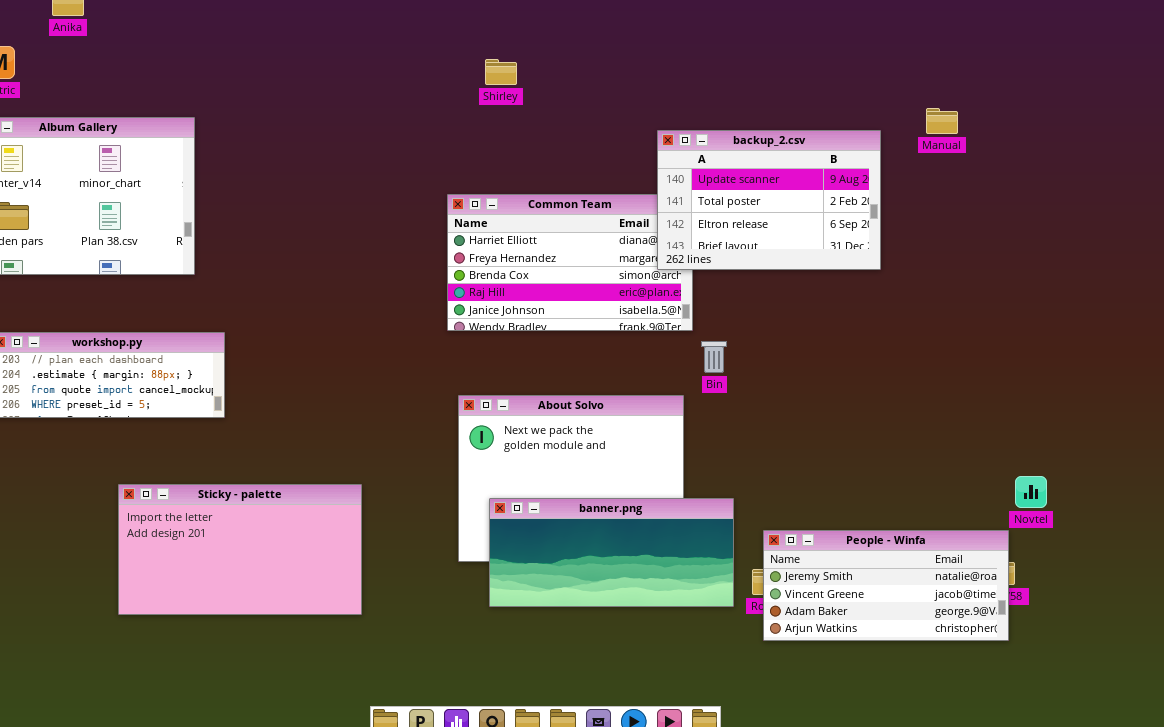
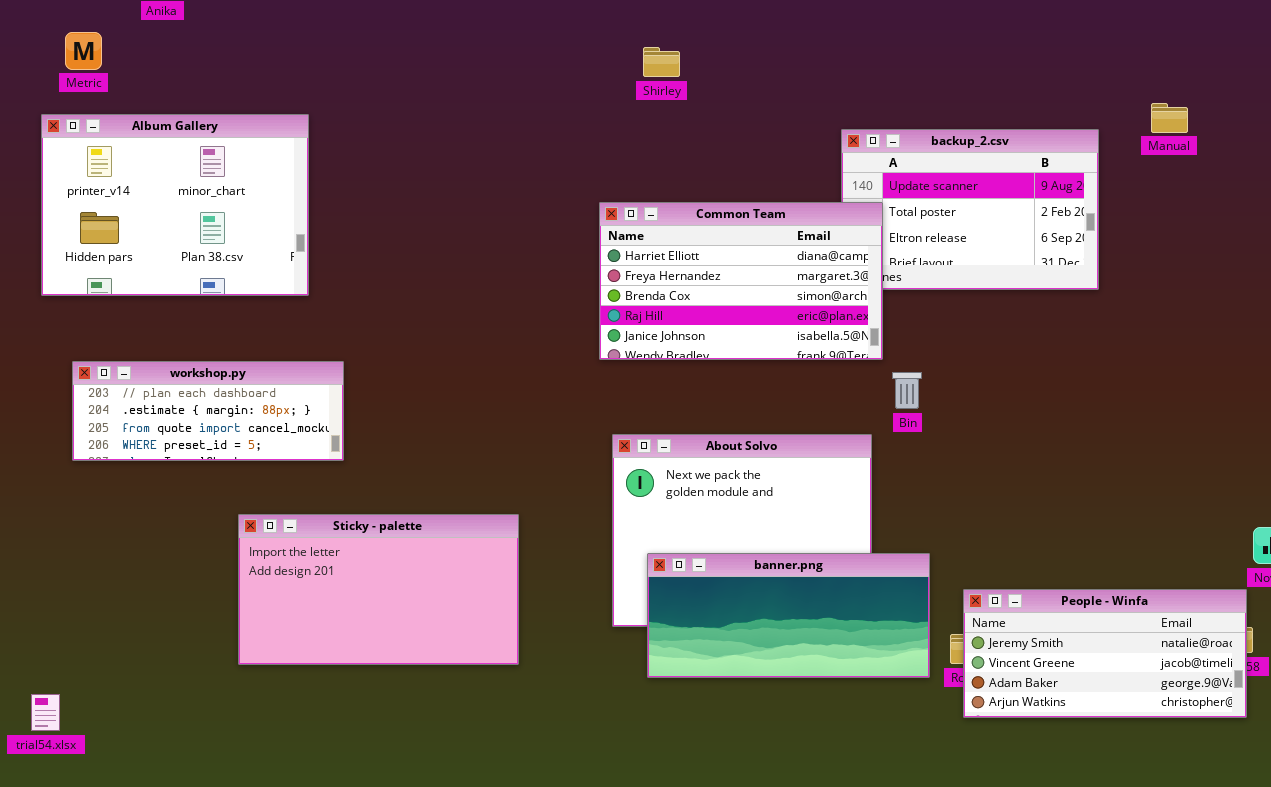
Common Team: [447,194,693,331] -> [599,202,883,360], raised
Sticky - palette: [118,484,362,615] -> [238,514,519,665], moved

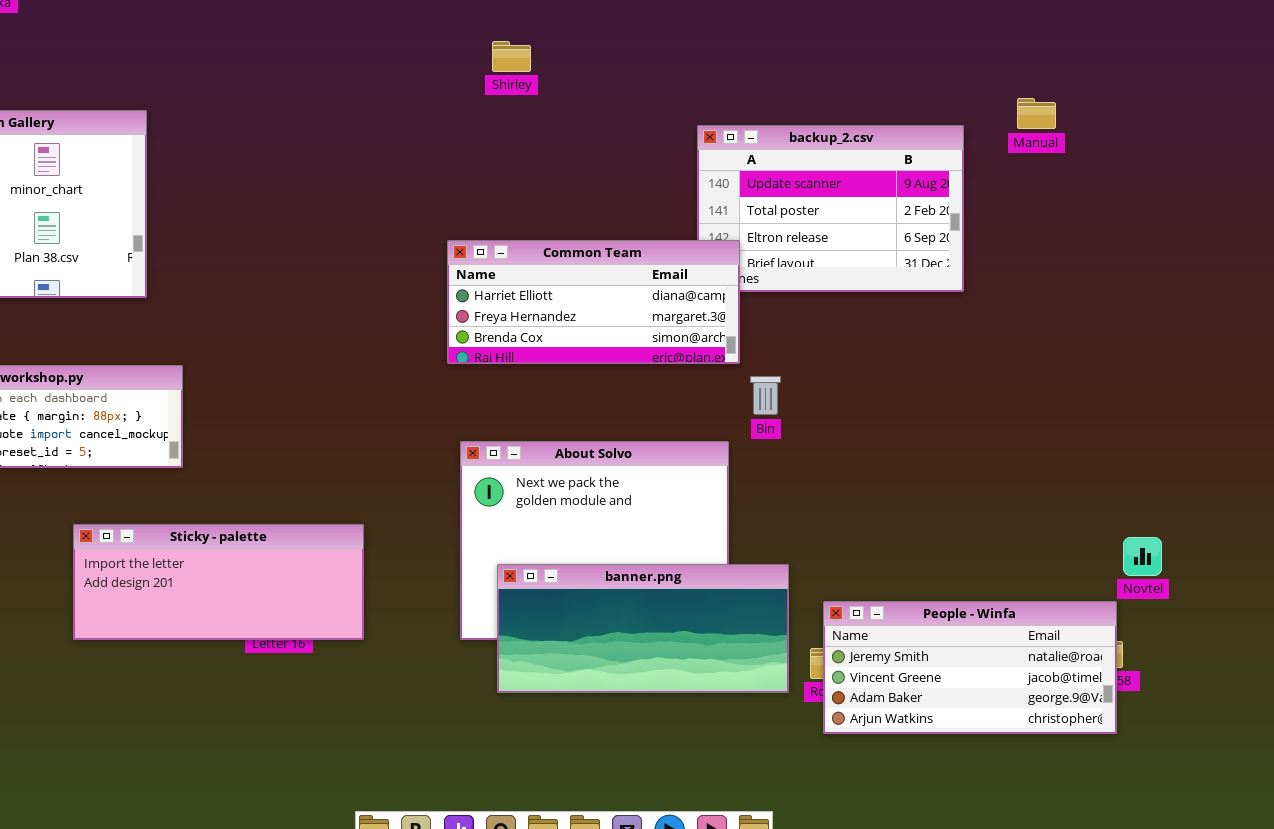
Common Team: [599,202,883,360] -> [447,240,740,364], resized
Sticky - palette: [238,514,519,665] -> [73,524,364,640], resized

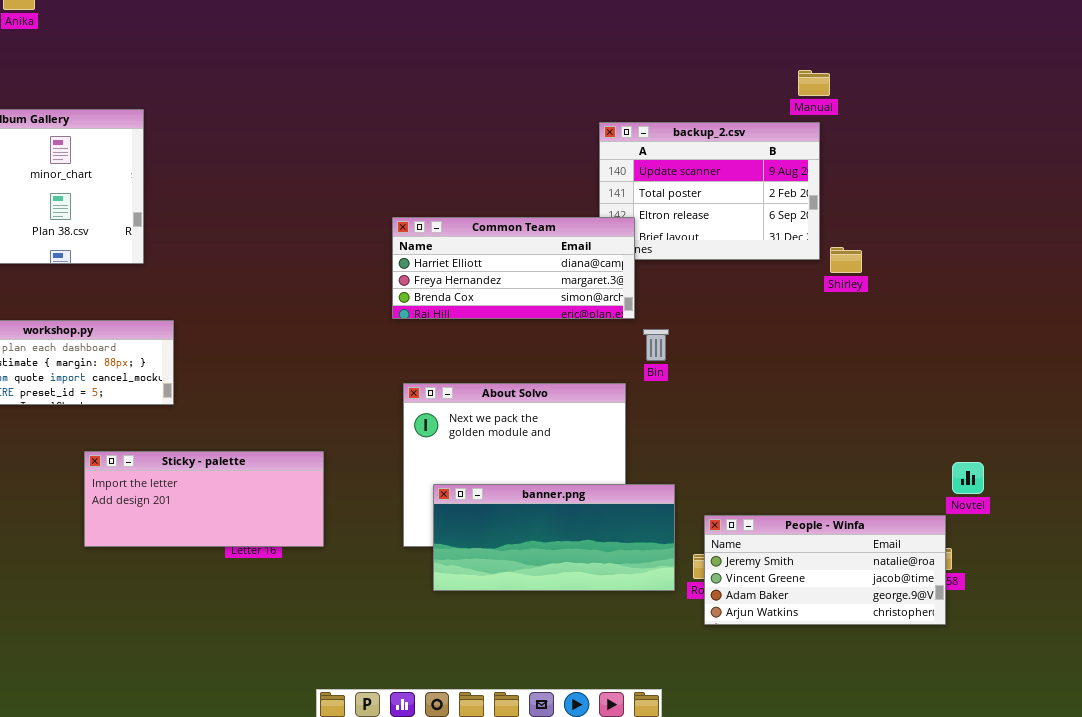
Shirley: [492,41,531,72] -> [830,247,862,273], moved
Manual: [1017,98,1056,129] -> [798,70,830,96], moved

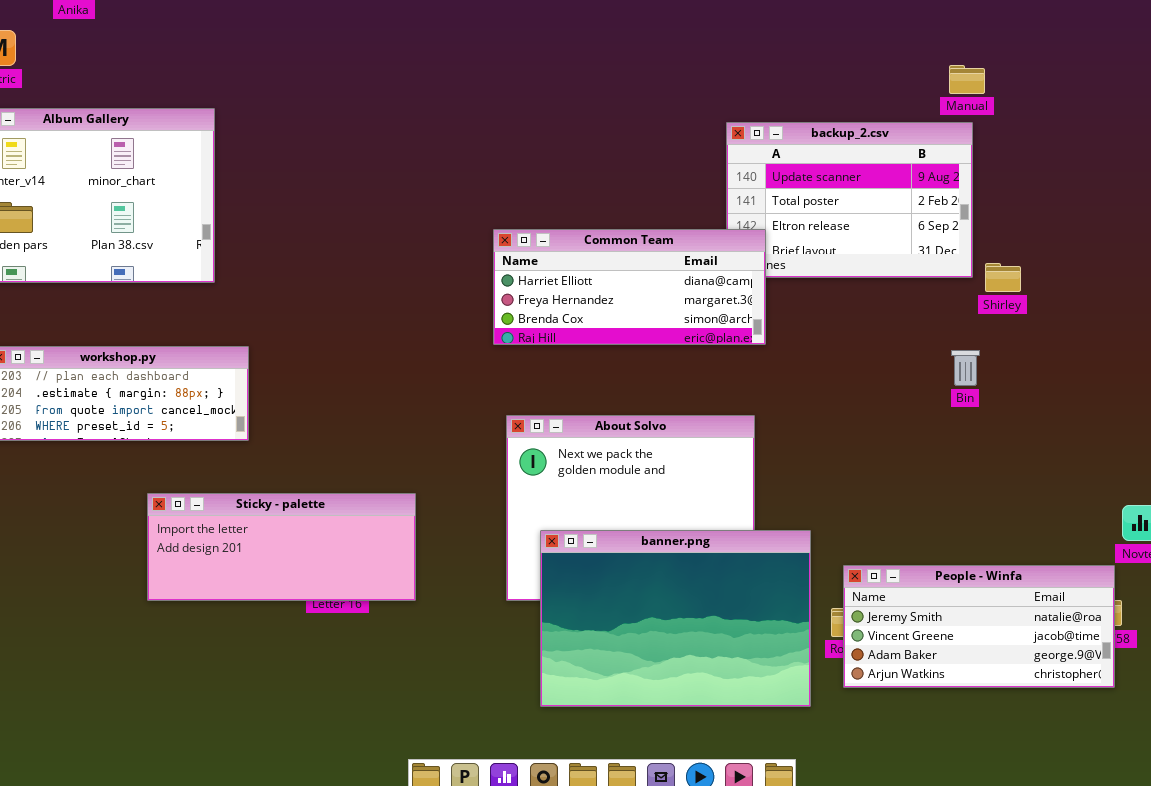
Bin: [643,329,669,361] -> [951,350,980,386], moved
banner.png: [433,484,675,591] -> [540,530,811,707], resized

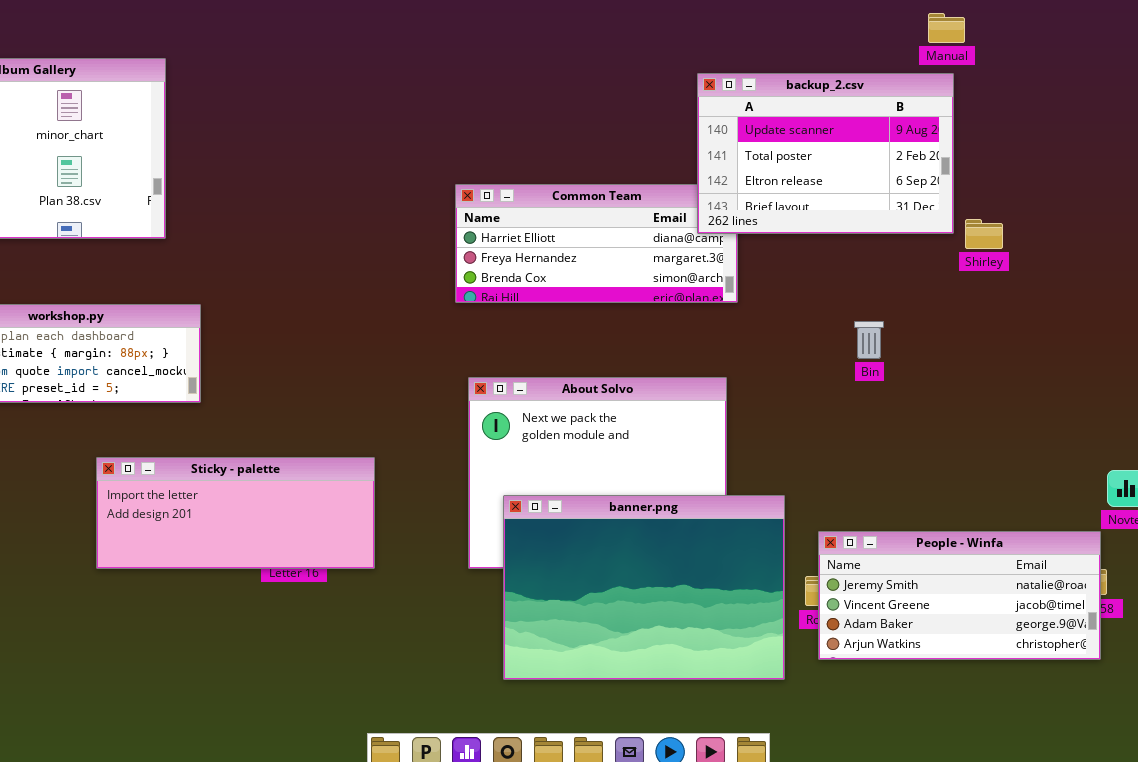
backup_2.csv: [726,122,973,278] -> [697,73,954,234], raised
Bin: [951,350,980,386] -> [854,321,884,359], moved

